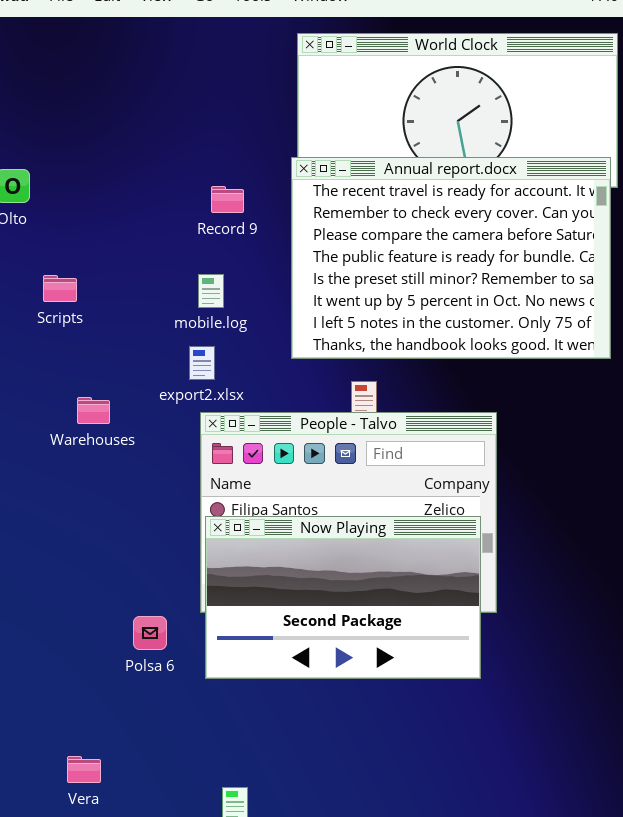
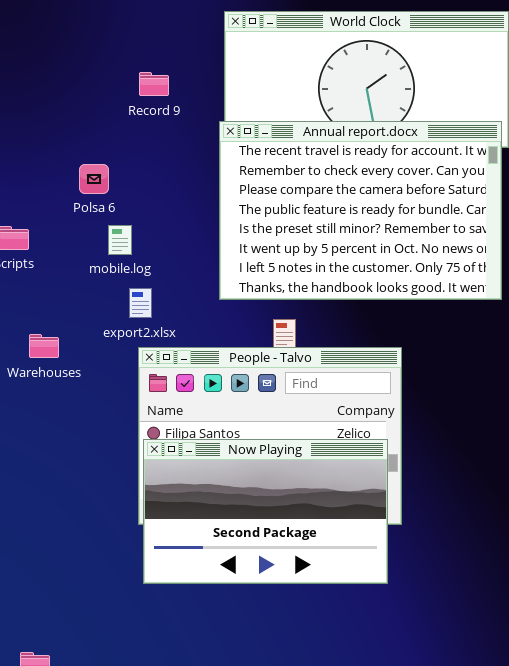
Record 9: [211,186,244,213] -> [139,72,169,96], moved
mobile.log: [198,274,224,308] -> [108,225,132,255], moved
Polsa 6: [133,616,167,650] -> [79,164,109,194], moved

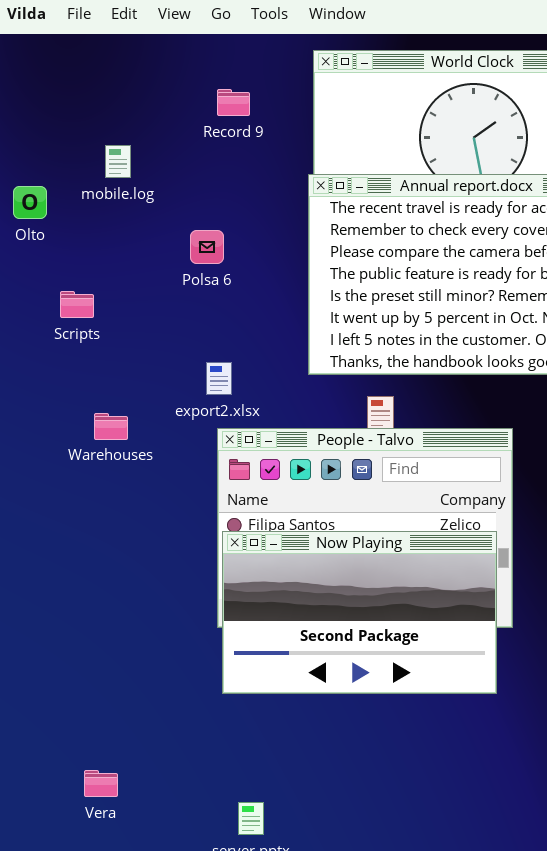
Record 9: [139,72,169,96] -> [217,89,250,116], moved
Polsa 6: [79,164,109,194] -> [190,230,224,264], moved
mobile.log: [108,225,132,255] -> [105,145,131,178], moved

